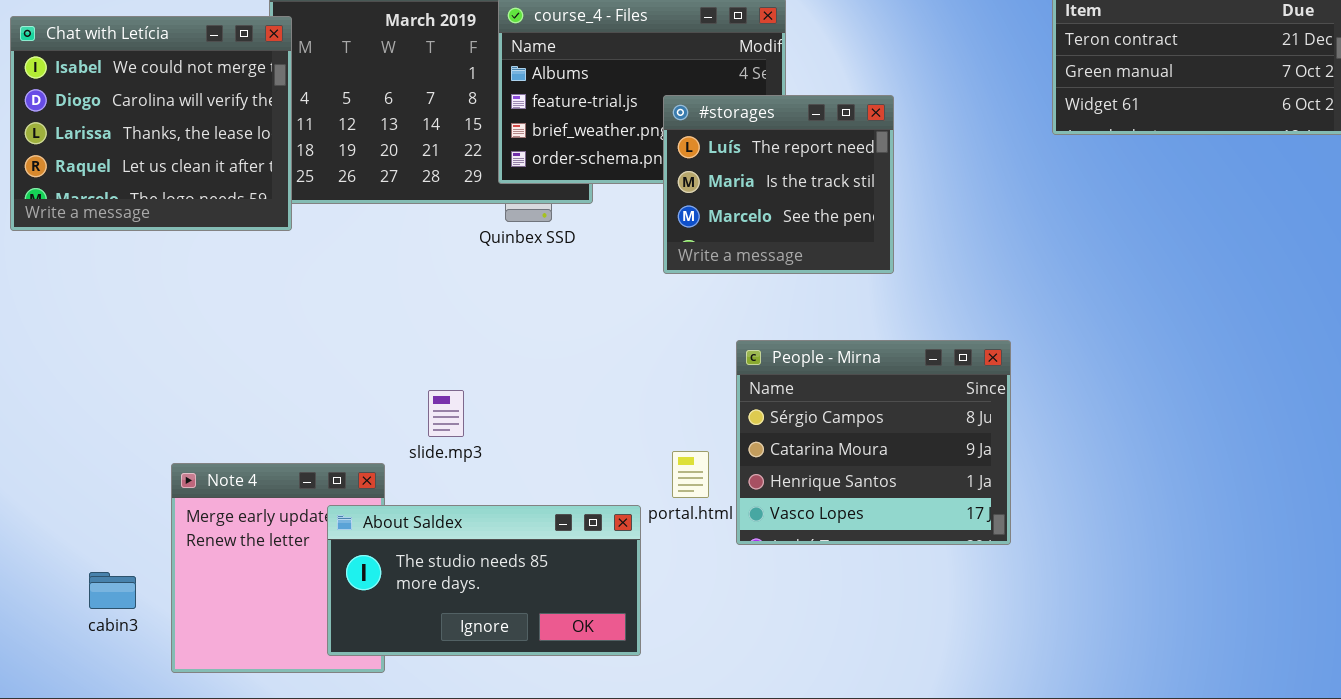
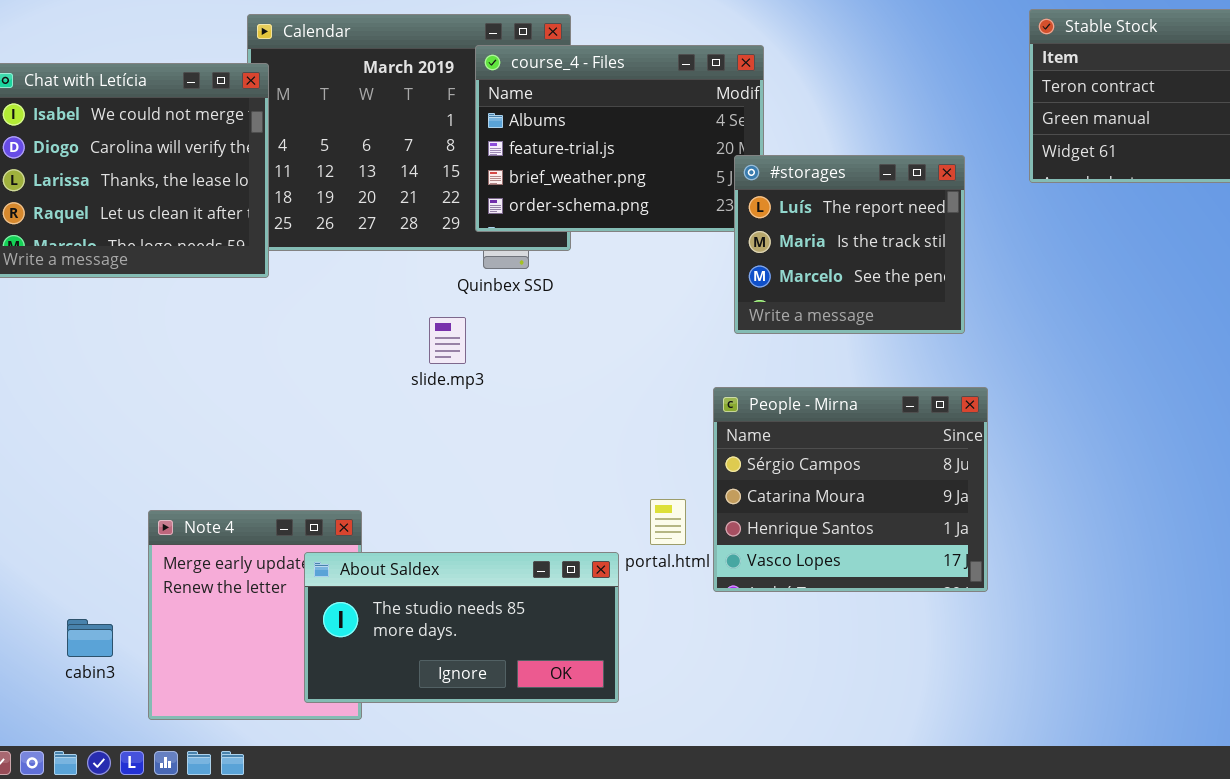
#storages: [663,95,894,274] -> [734,155,965,334], moved
slide.mp3: [428,390,464,437] -> [429,317,466,364], moved

